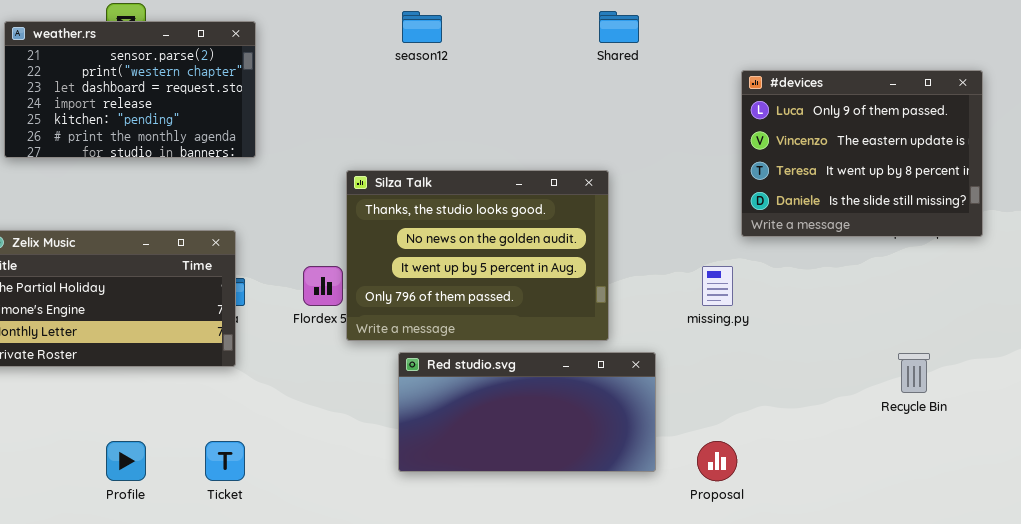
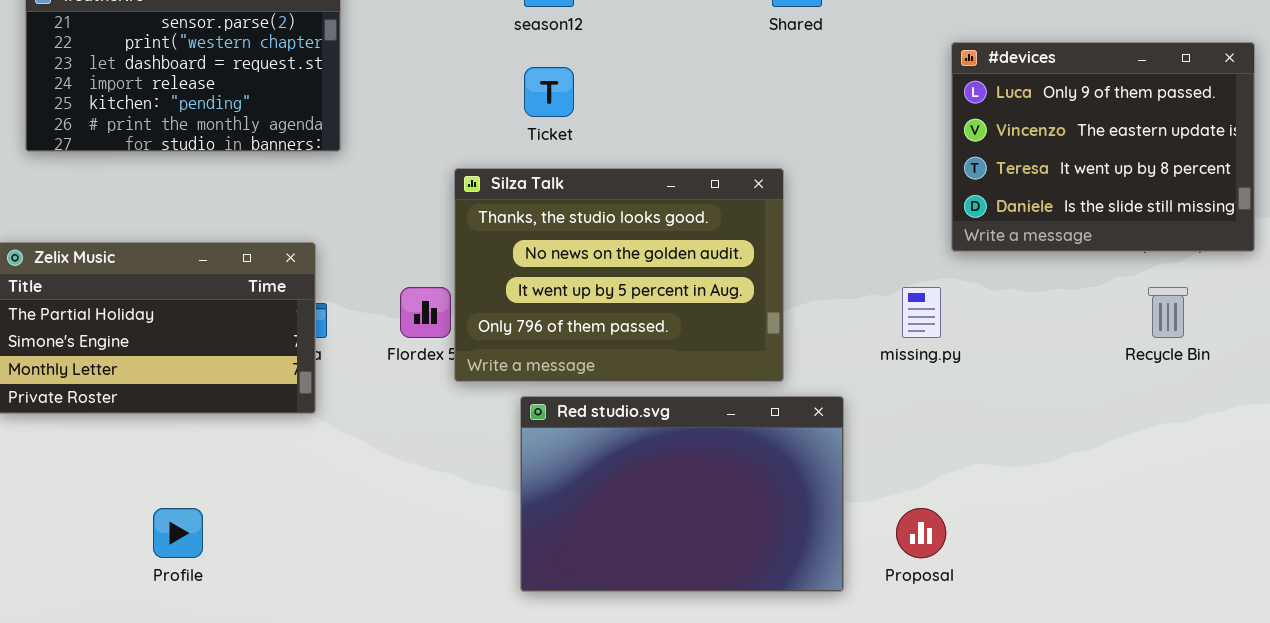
Red studio.svg: [398,352,656,472] -> [520,396,844,592], resized
Recycle Bin: [898,353,930,393] -> [1148,287,1188,338], moved
Ticket: [205,441,245,481] -> [524,67,574,117], moved

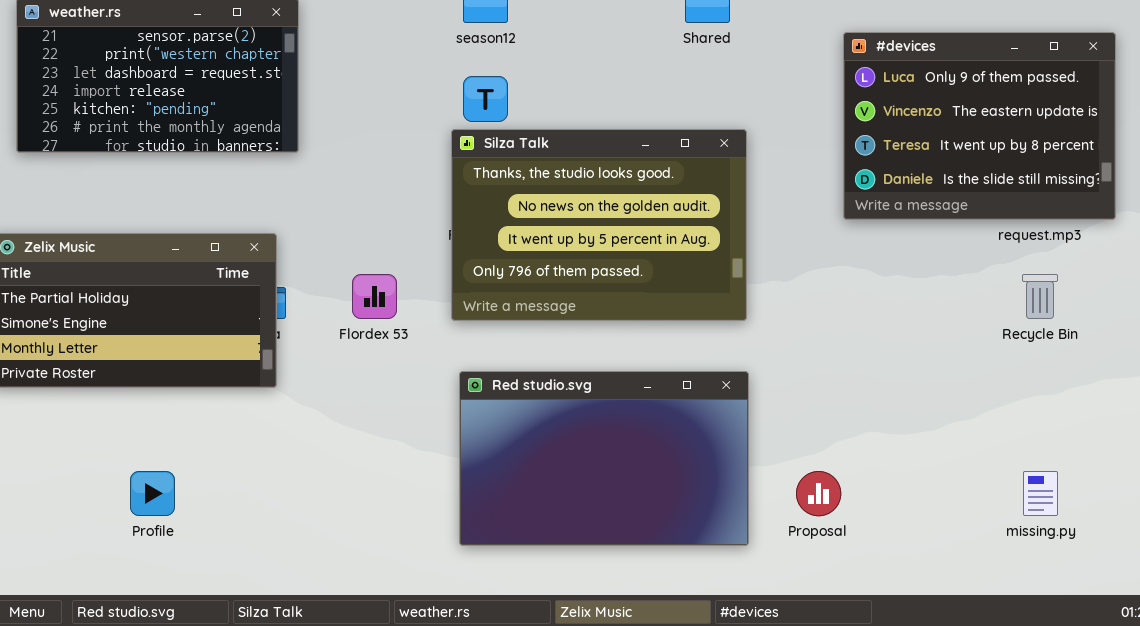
#devices: [951,42,1255,252] -> [843,32,1116,220], moved
Silza Talk: [454,168,784,382] -> [451,129,747,321], moved
missing.py: [902,287,941,338] -> [1023,471,1058,516], moved

